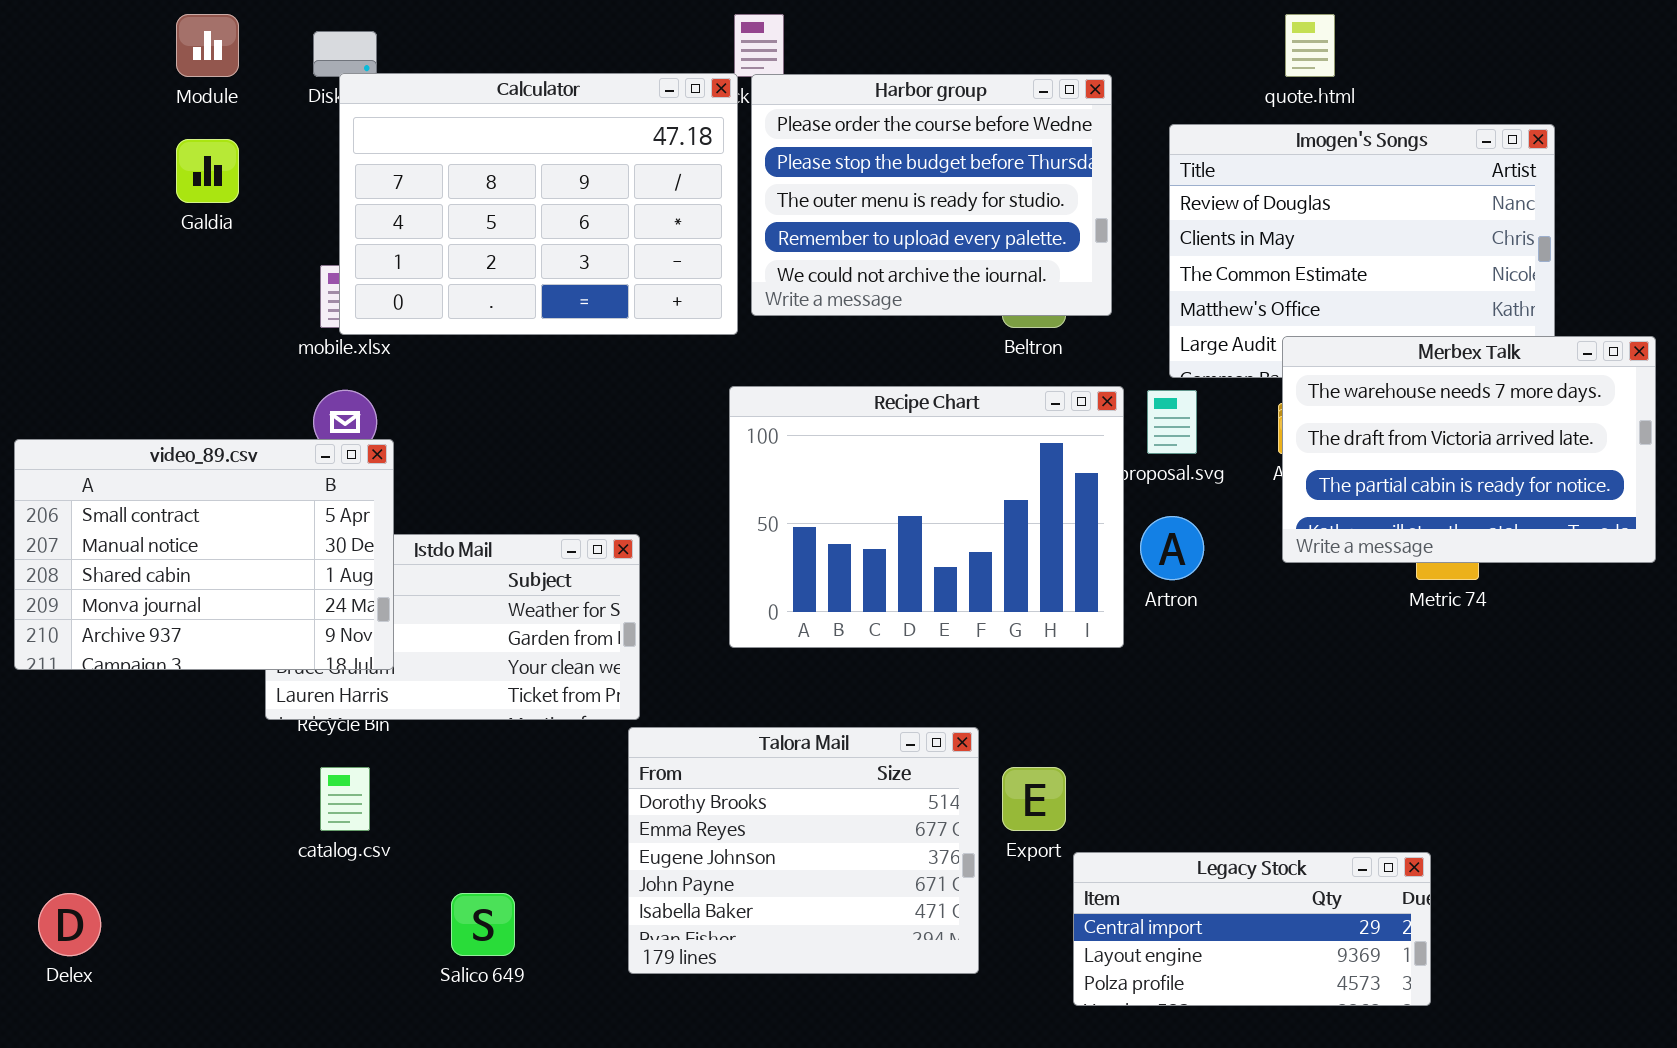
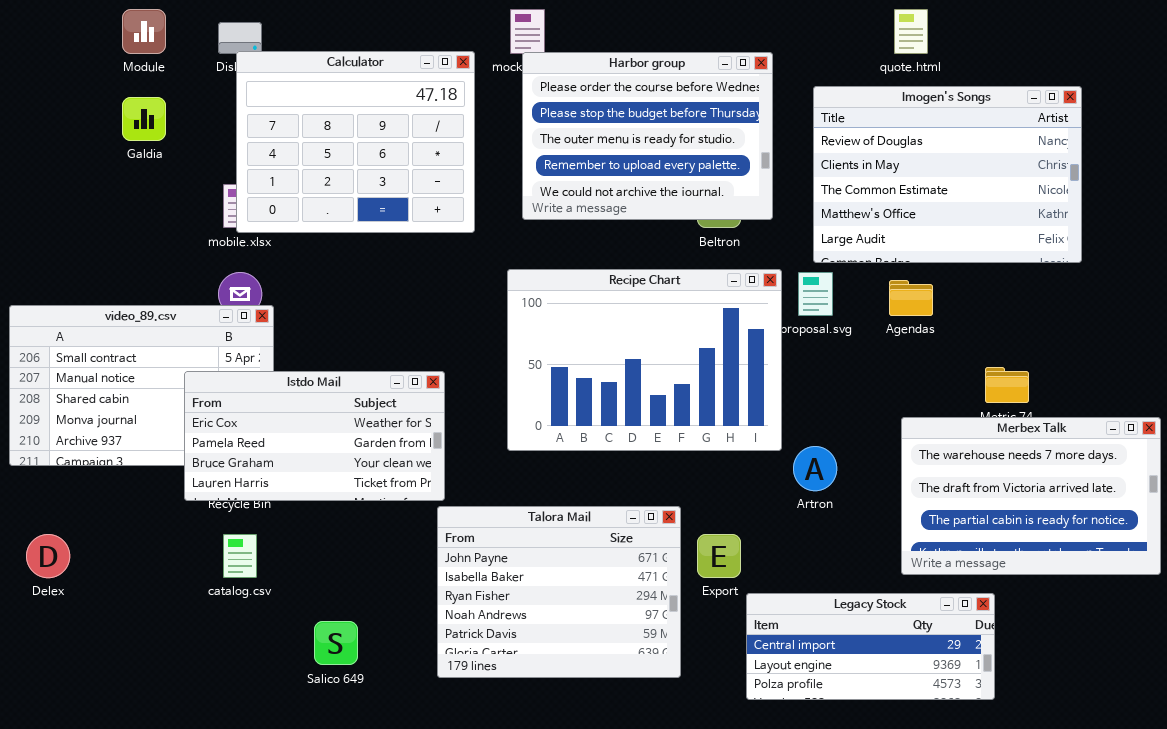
Calculator: [339,73,738,335] -> [236,51,475,233], resized
Merbex Talk: [1282,336,1656,563] -> [901,417,1161,575], moved
Artron: [1140,516,1204,580] -> [793,446,837,491], moved
Istdo Mail: [265,534,640,720] -> [184,371,445,501], raised
Talora Mail: [628,727,979,974] -> [437,506,681,678], scrolled down 3 rows
Delex: [38,893,101,956] -> [26,534,70,578], moved

